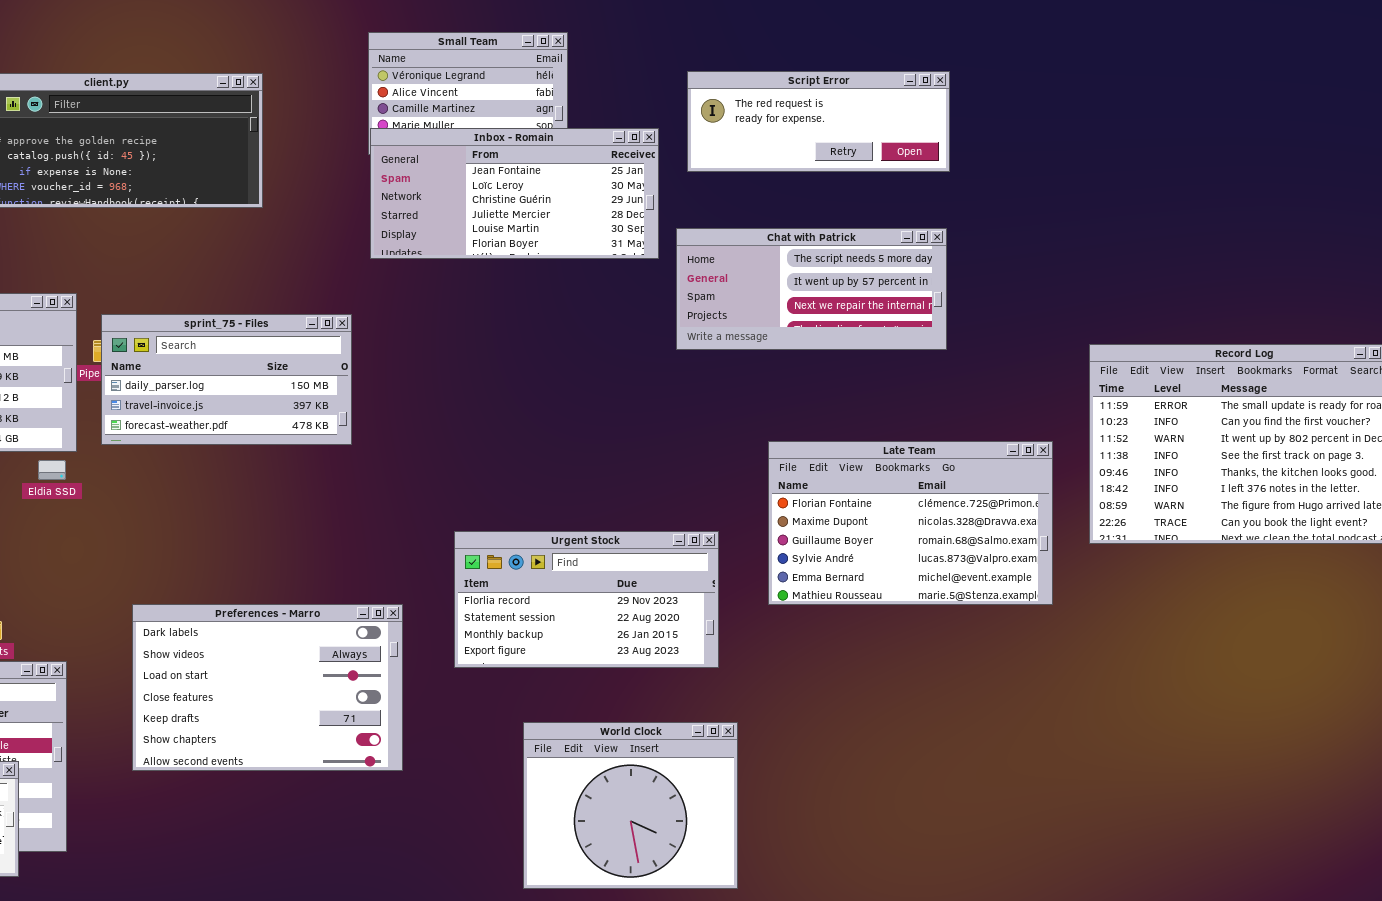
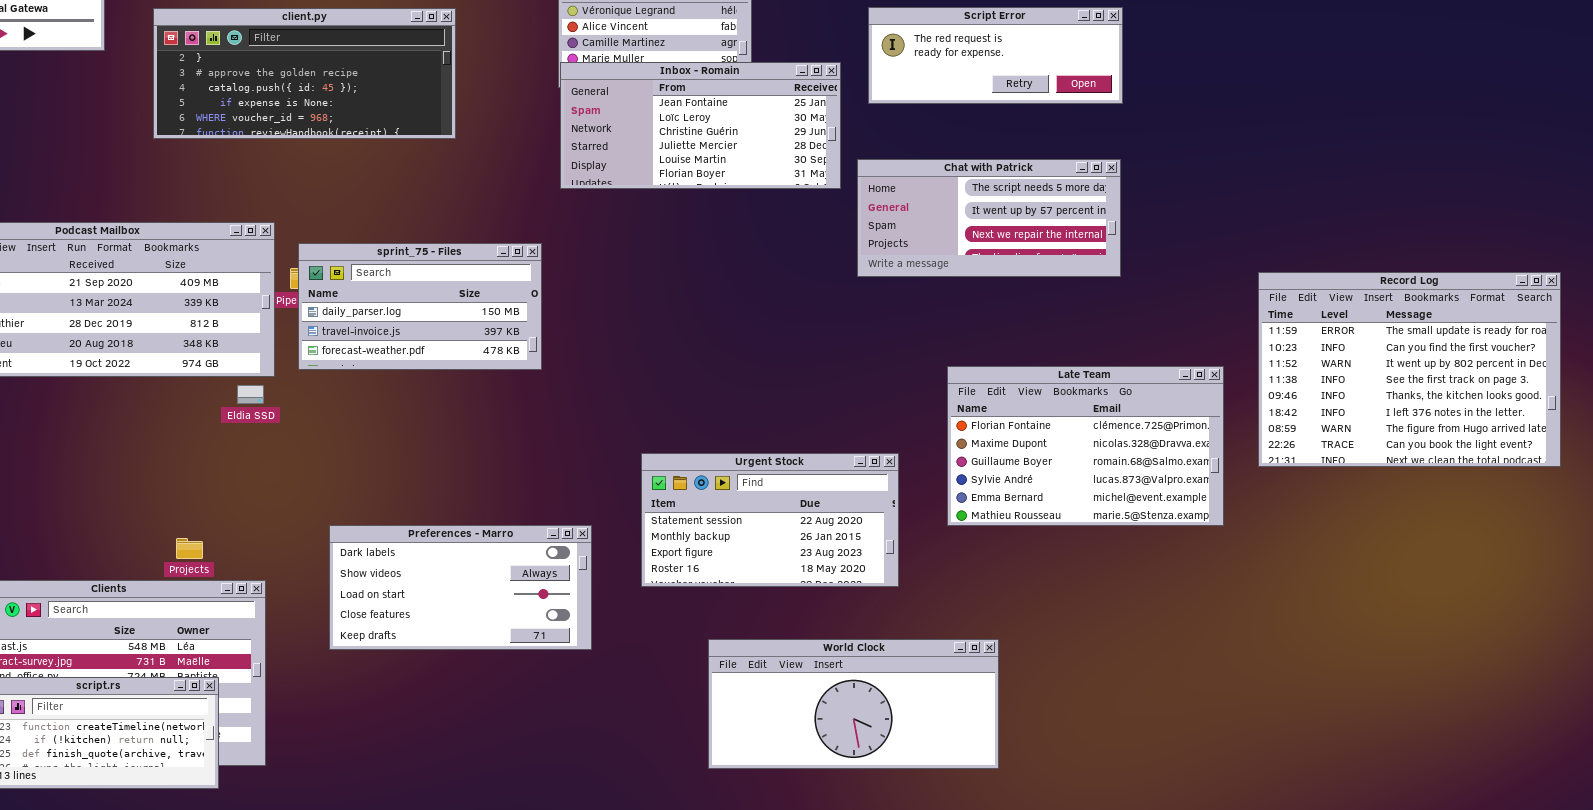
Urgent Stock: [454,531,719,668] -> [641,453,899,587], scrolled down 1 row
Preferences - Marro: [132,604,403,771] -> [329,525,592,650], resized
World Clock: [523,722,738,889] -> [708,639,999,769], resized

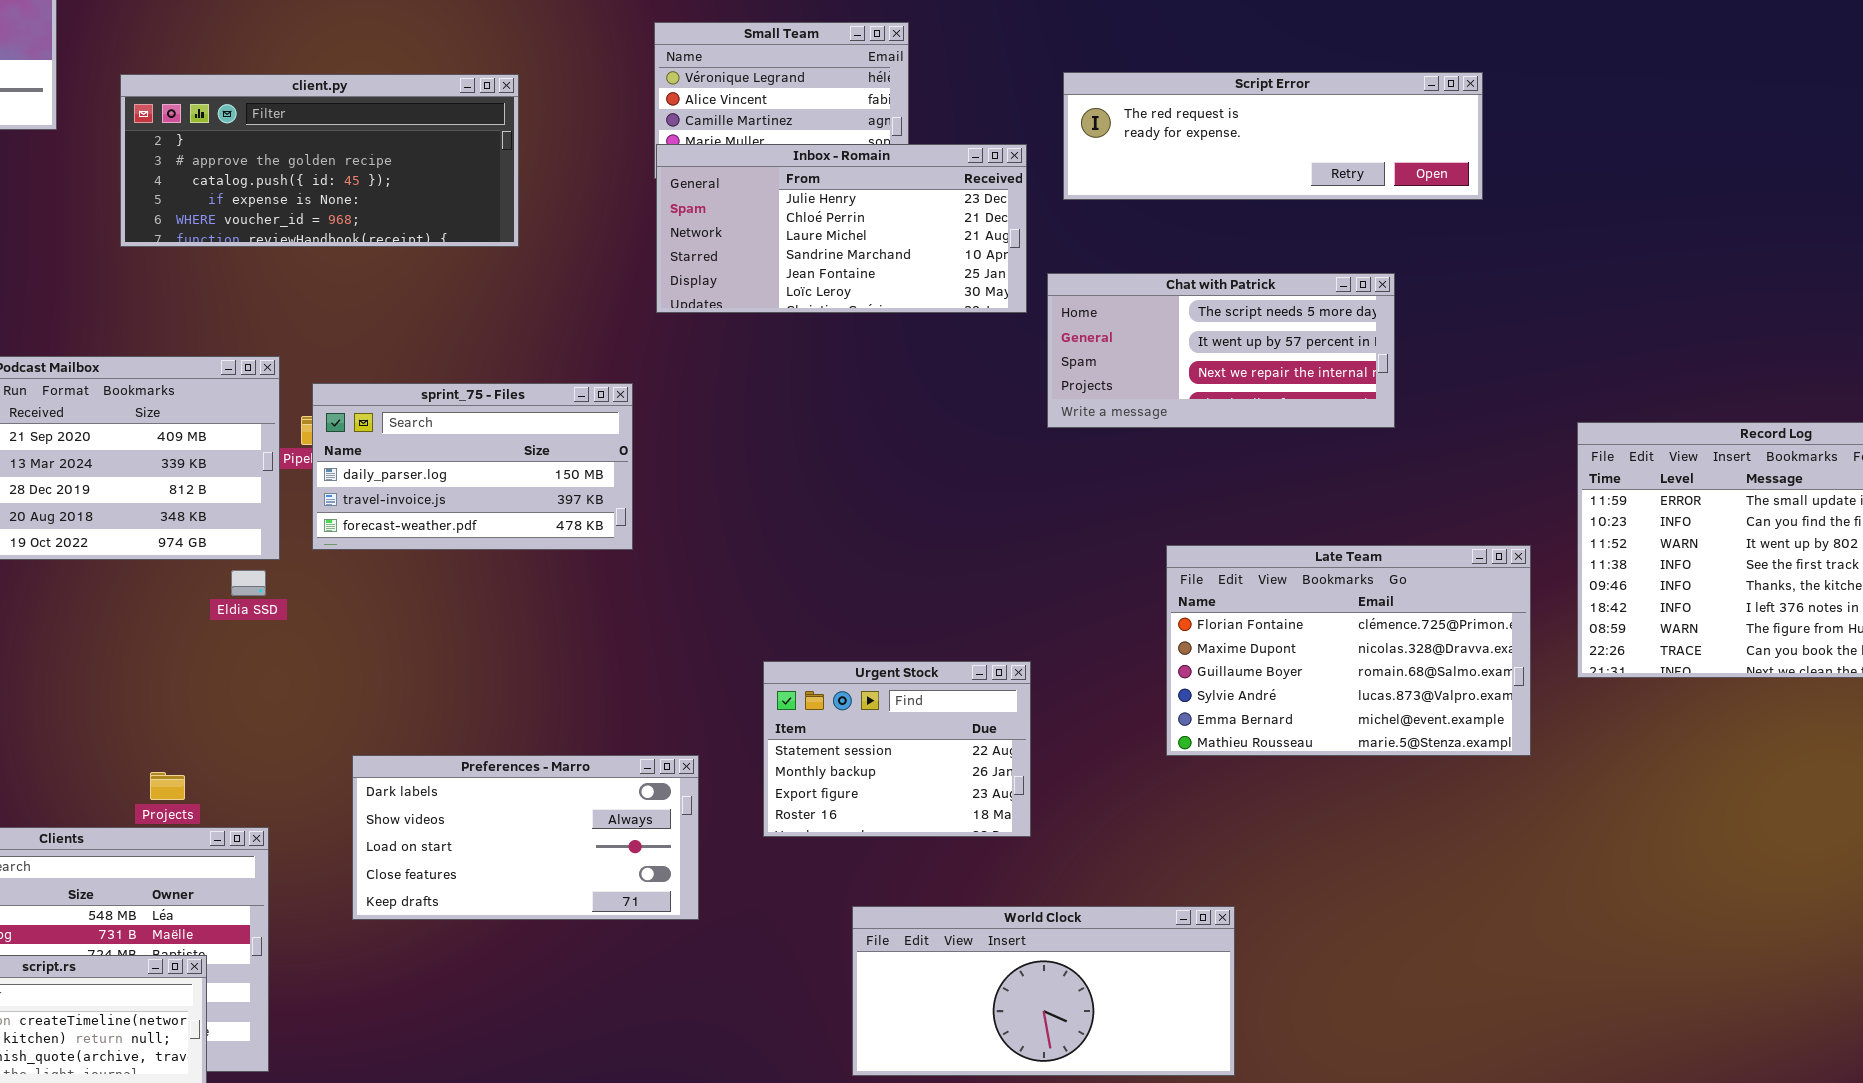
Script Error: [868,7,1123,104] -> [1063,72,1483,200], resized
Inbox - Romain: [560,62,841,189] -> [656,144,1027,313], scrolled up 4 rows
Urgent Stock: [641,453,899,587] -> [763,661,1031,837], resized

